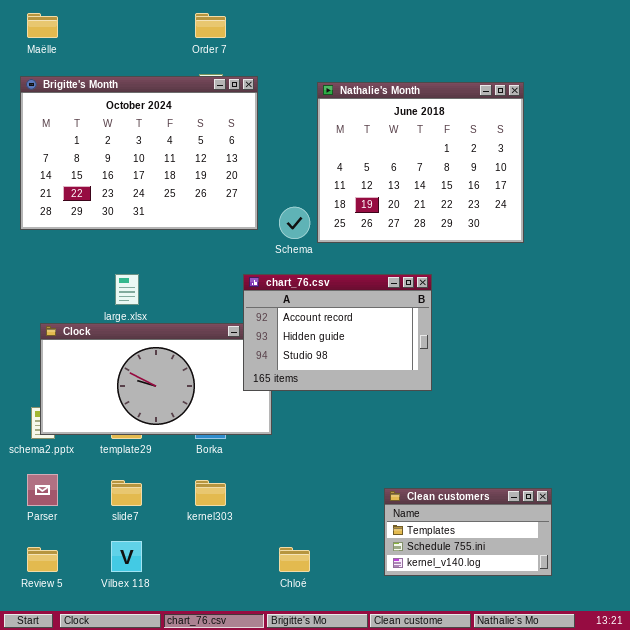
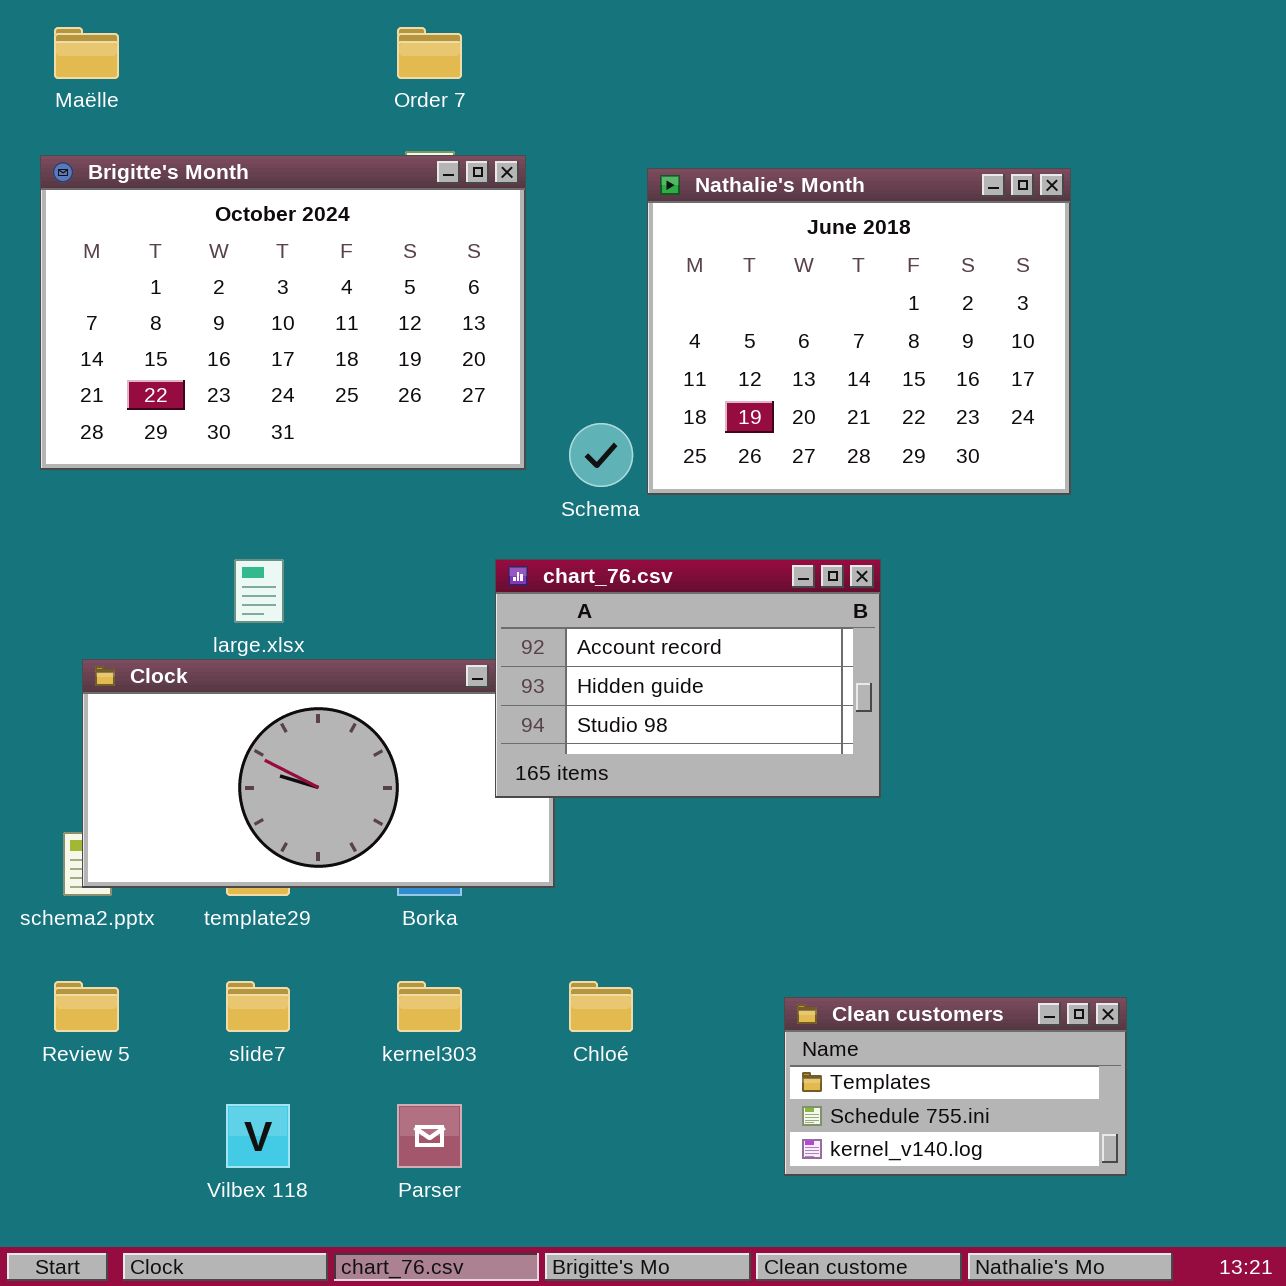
Parser: [27,474,58,506] -> [397,1104,462,1168], moved
Review 5: [27,547,58,572] -> [54,981,119,1032], moved
Chloé: [279,547,310,572] -> [569,981,633,1032], moved

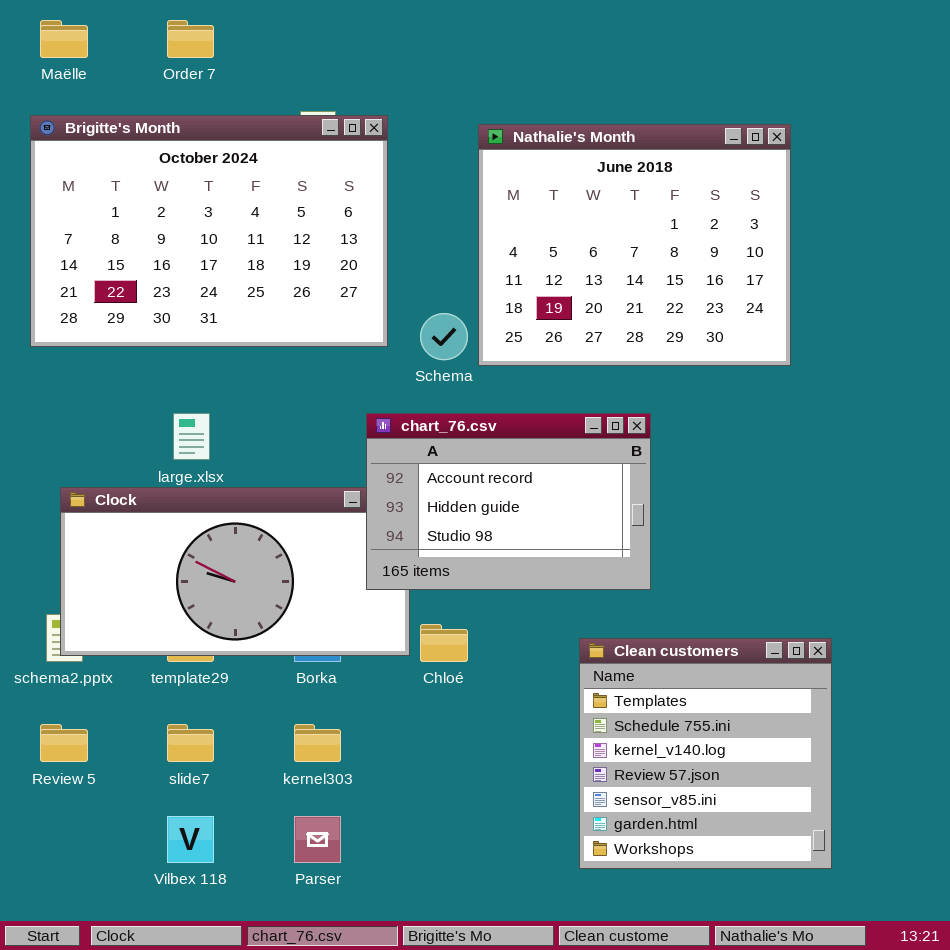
Order 7: [397,27,462,79] -> [167,20,214,58], moved
Chloé: [569,981,633,1032] -> [420,624,468,662], moved
Clean customers: [784,997,1127,1176] -> [579,638,832,869], resized

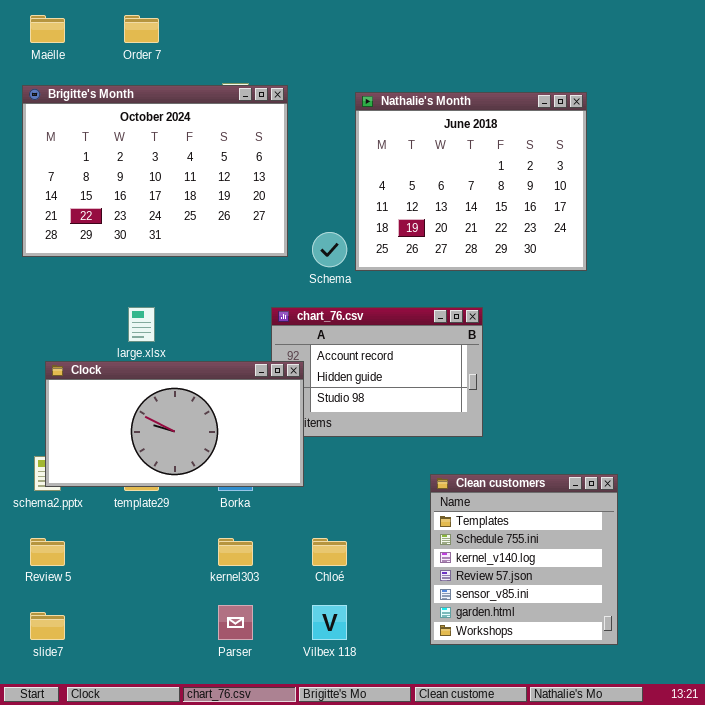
Clock: [60,487,410,656] -> [45,361,304,487], raised
Chloé: [420,624,468,662] -> [312,538,347,566], moved
slide7: [167,724,214,762] -> [30,612,65,640], moved
Vilbex 118: [167,816,214,863] -> [312,605,347,640], moved

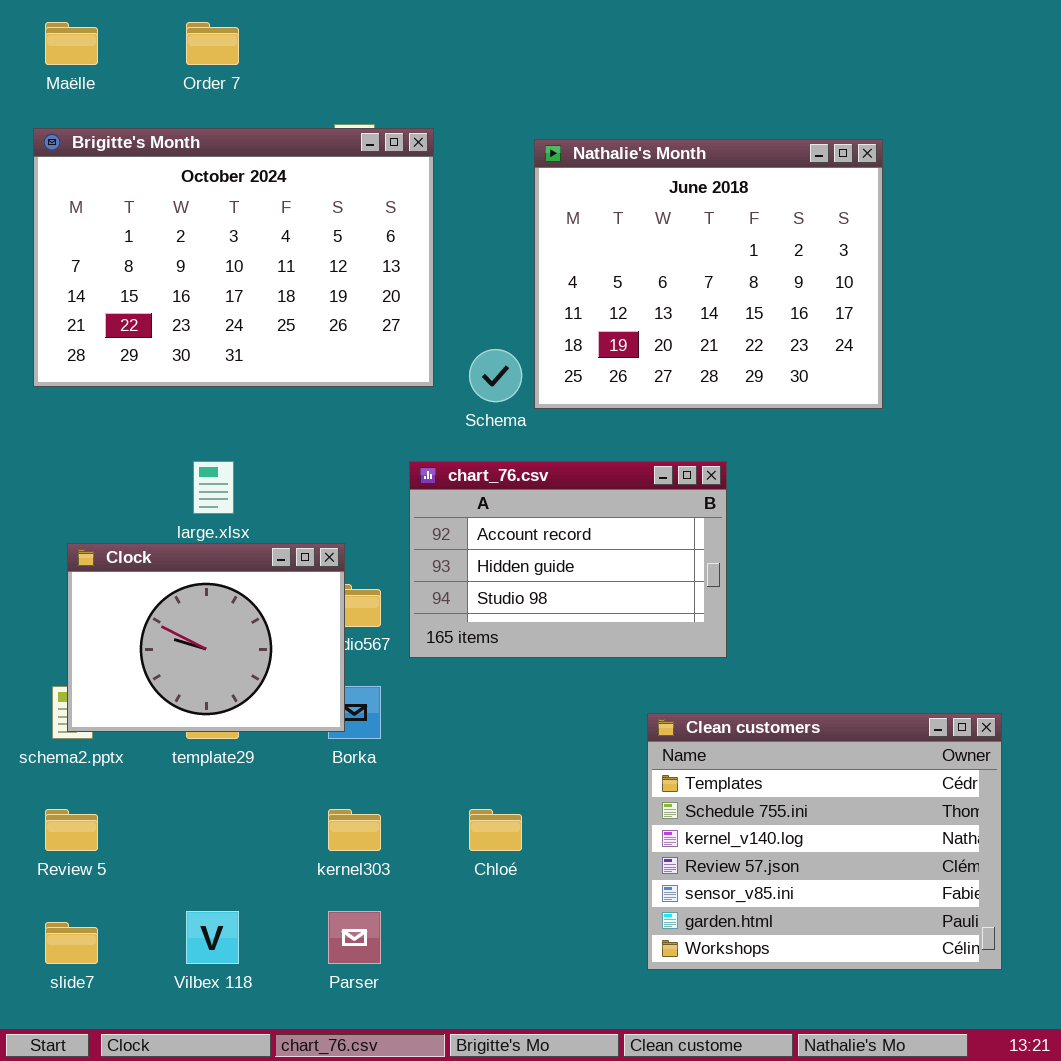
Clock: [45,361,304,487] -> [67,543,345,732], resized
Clean customers: [430,474,618,645] -> [647,713,1002,970], resized
Vilbex 118: [312,605,347,640] -> [186,911,239,964], moved

